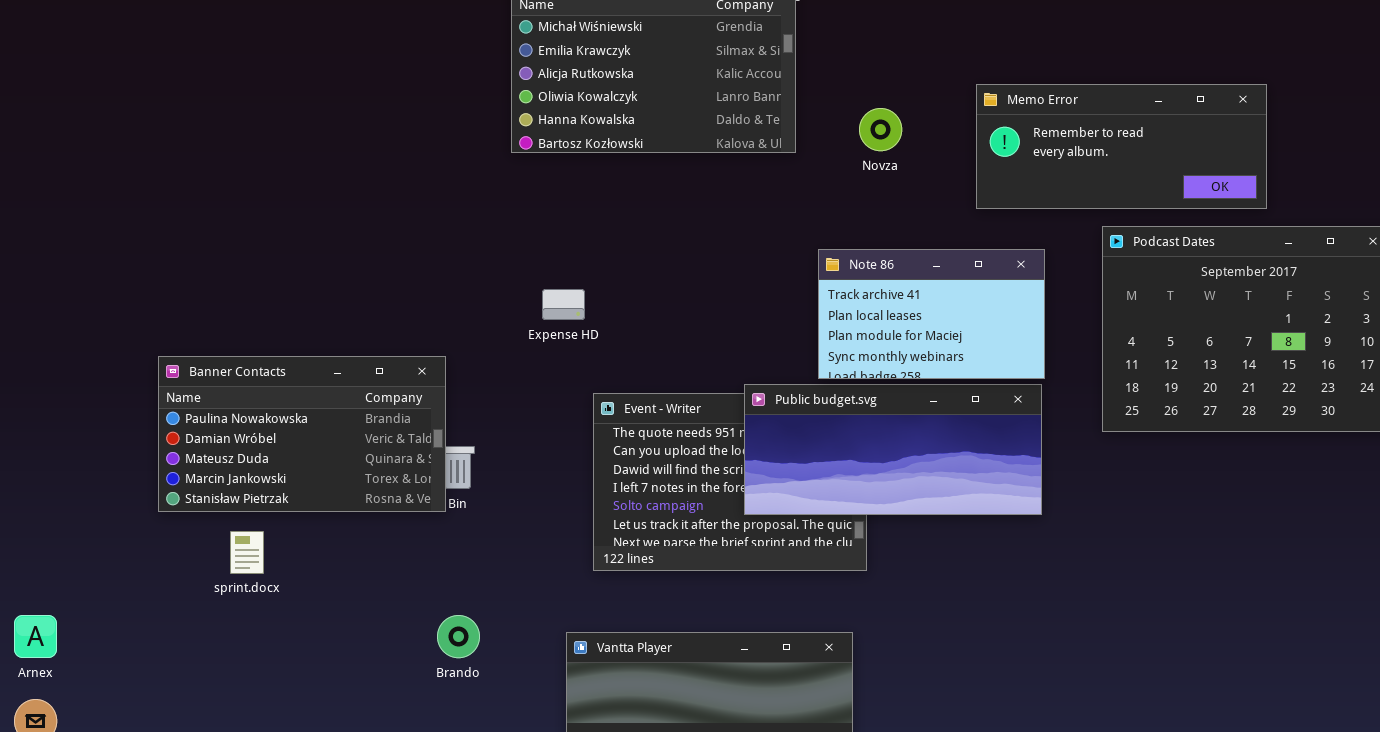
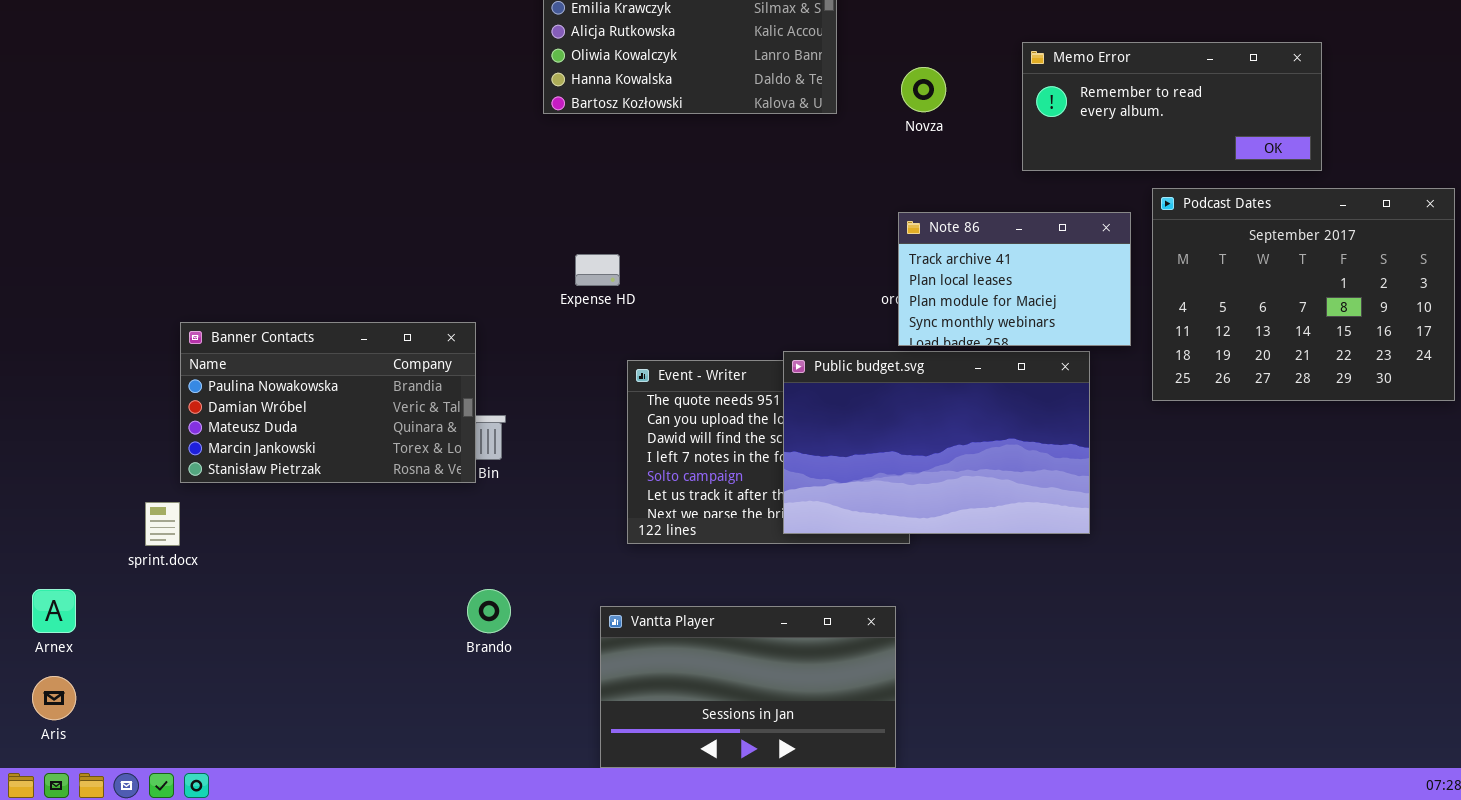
Note 86: [818,249,1045,379] -> [898,212,1131,346], moved
Public budget.svg: [744,384,1042,515] -> [783,351,1090,534], resized
sprint.docx: [230,531,264,574] -> [145,502,180,546], moved

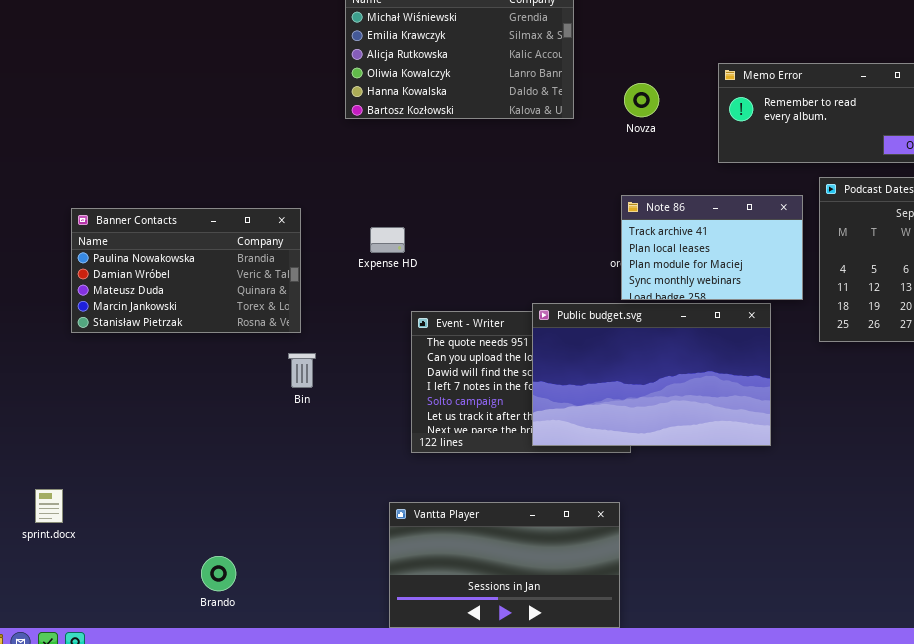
Banner Contacts: [180,322,476,483] -> [71,208,301,333], moved
sprint.docx: [145,502,180,546] -> [35,489,63,523], moved
Brando: [467,589,511,633] -> [201,556,236,591], moved

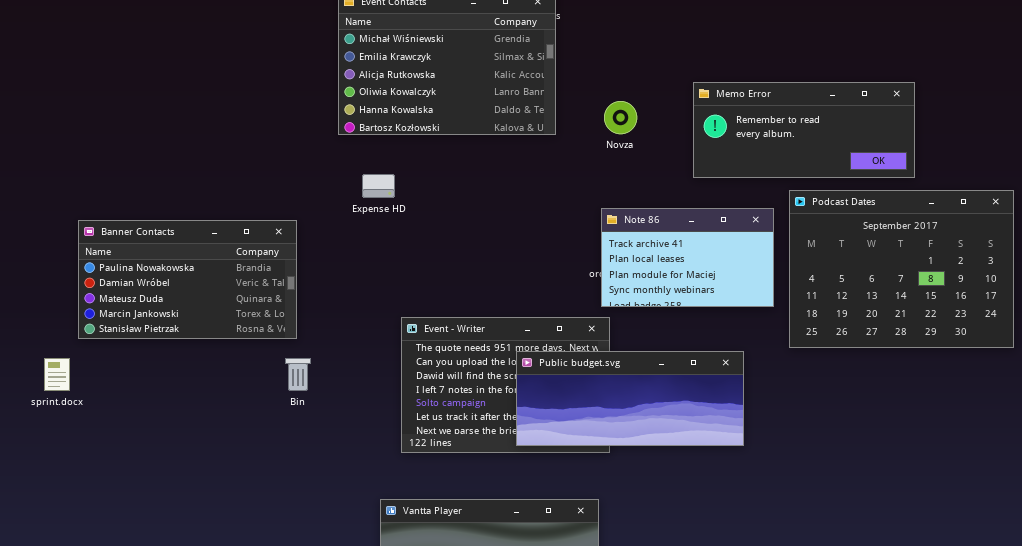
Expense HD: [370,227,405,253] -> [362,174,395,198], moved
Public budget.svg: [532,303,771,446] -> [516,351,744,446], resized
sprint.docx: [35,489,63,523] -> [44,358,70,391], moved

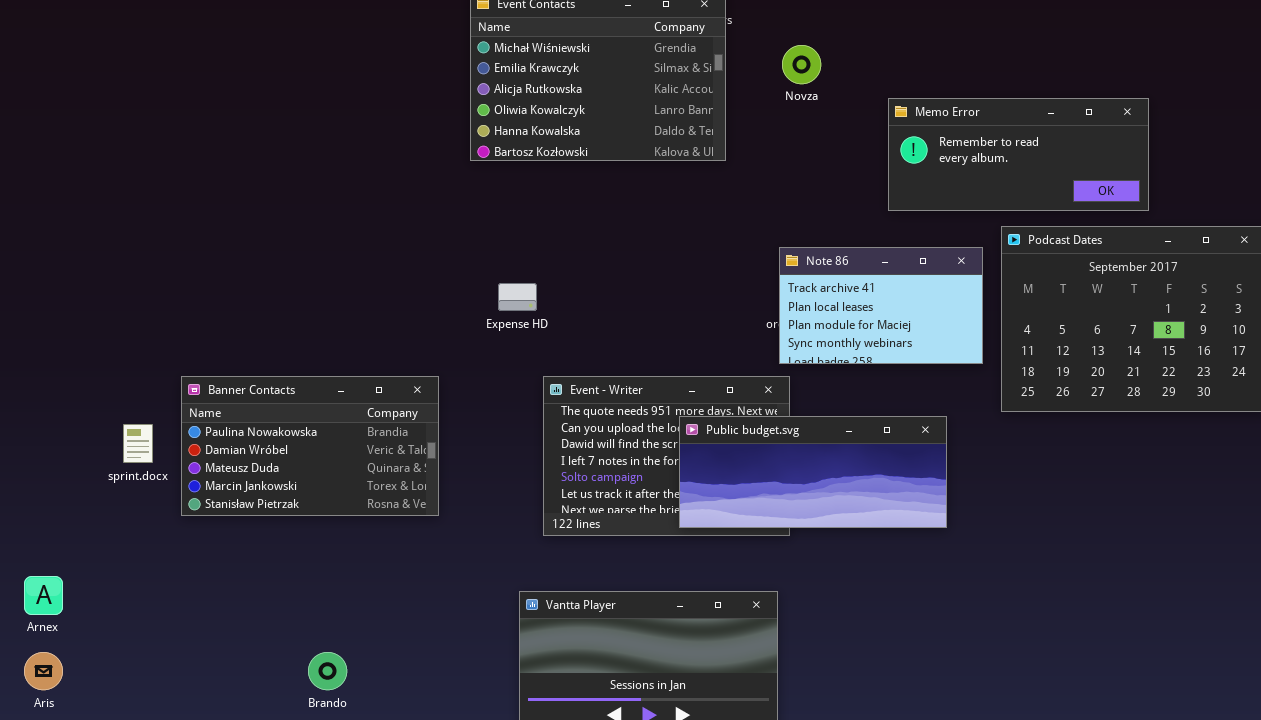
Novza: [604,101,637,134] -> [782,45,821,84], moved
Expense HD: [362,174,395,198] -> [498,283,537,311], moved
Banner Contacts: [78,220,297,339] -> [181,376,439,516], moved

